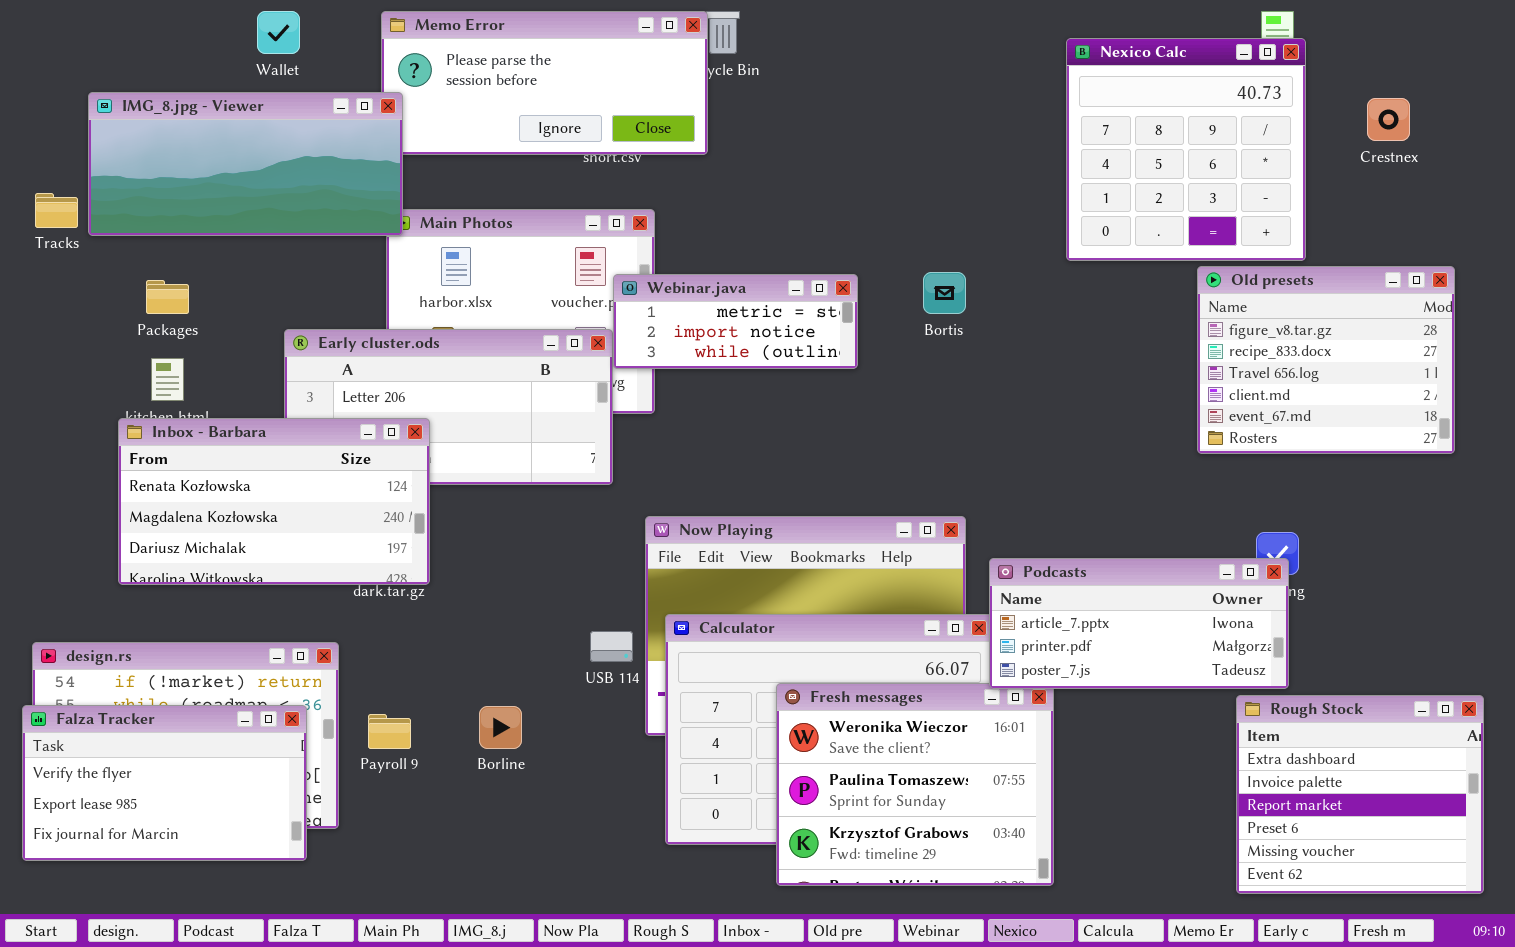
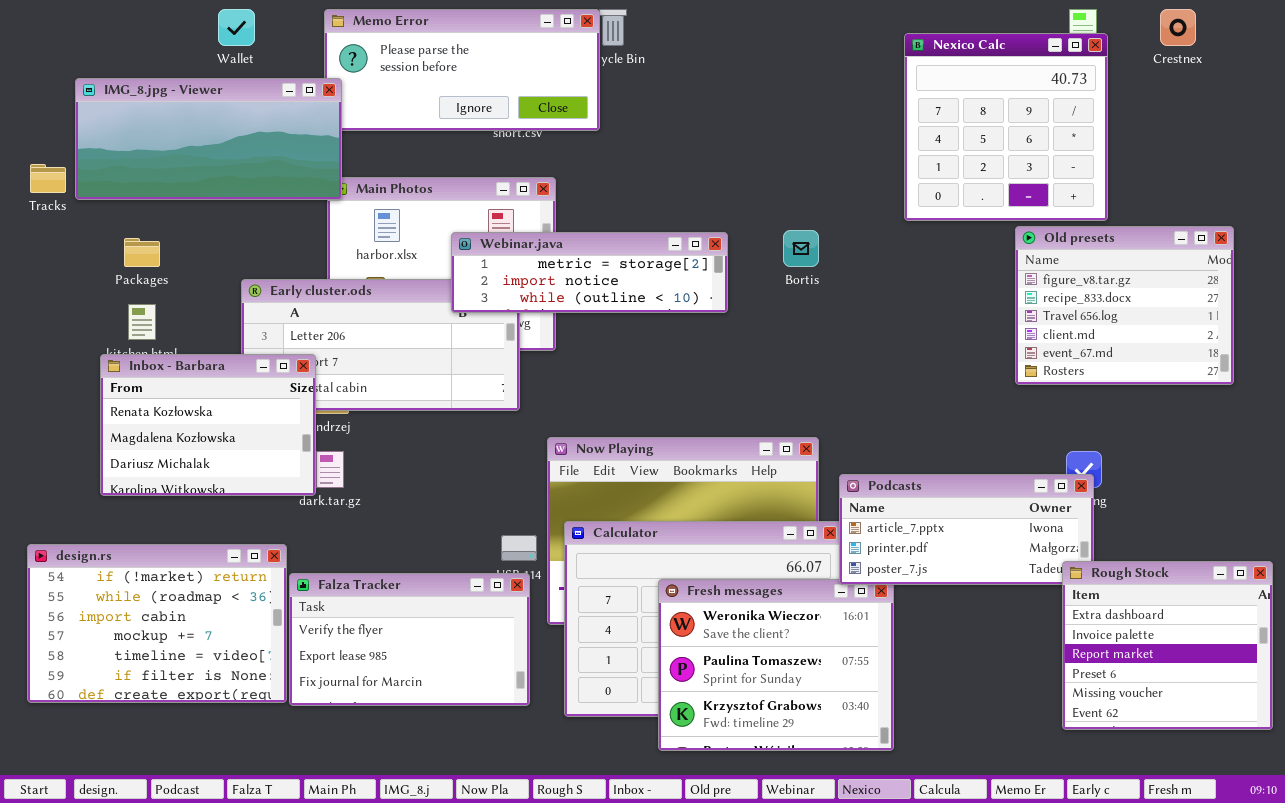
Crestnex: [1367,98,1410,141] -> [1160,9,1196,46], moved
Webinar.java: [613,274,858,369] -> [451,232,728,313], resized
Inbox - Barbara: [118,418,430,585] -> [100,354,316,496], resized
Rough Stock: [1236,695,1484,894] -> [1062,561,1273,730], moved
Falza Tracker: [22,705,307,861] -> [289,573,530,706], moved

